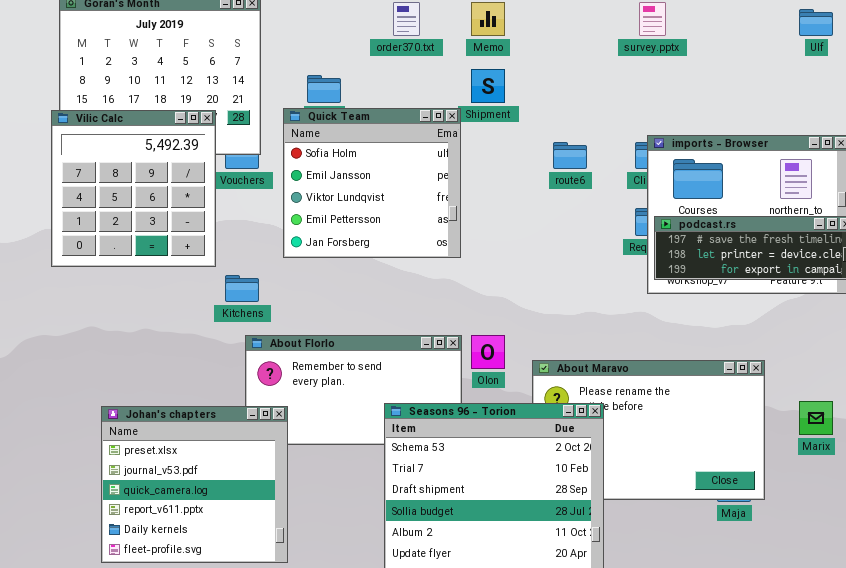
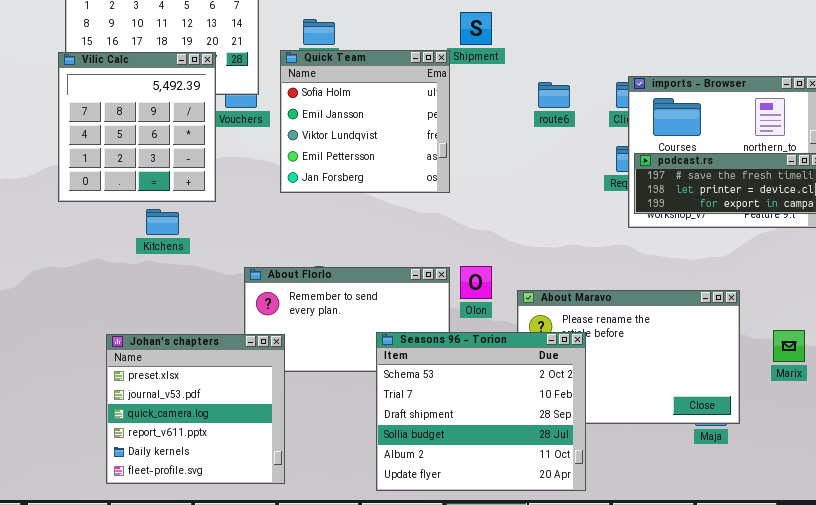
Kitchens: [225,275,259,302] -> [146,209,179,235], moved

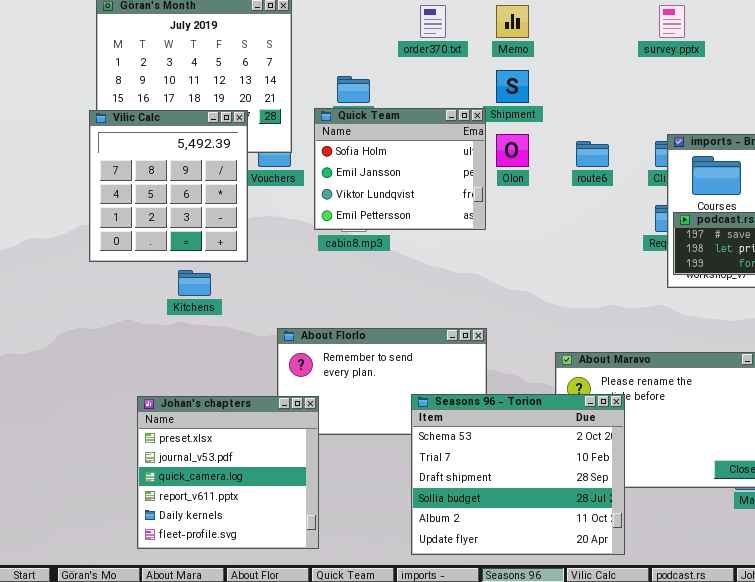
Quick Team: [280,50,450,193] -> [314,108,486,230], resized
Olon: [460,266,492,299] -> [496,134,529,167], moved

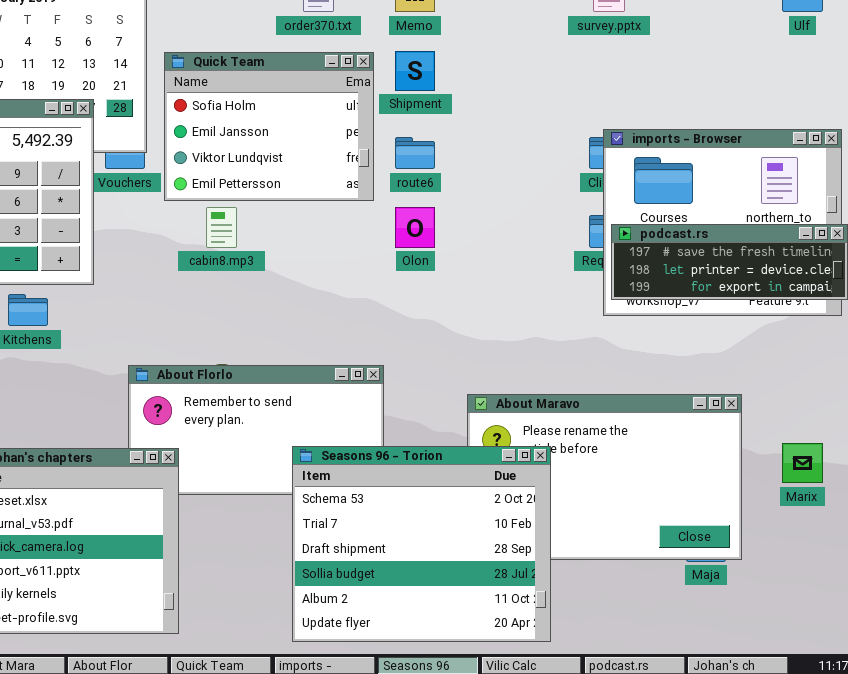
Quick Team: [314,108,486,230] -> [164,52,374,201], moved
Olon: [496,134,529,167] -> [395,207,435,248], moved
route6: [576,141,609,167] -> [395,137,435,169], moved

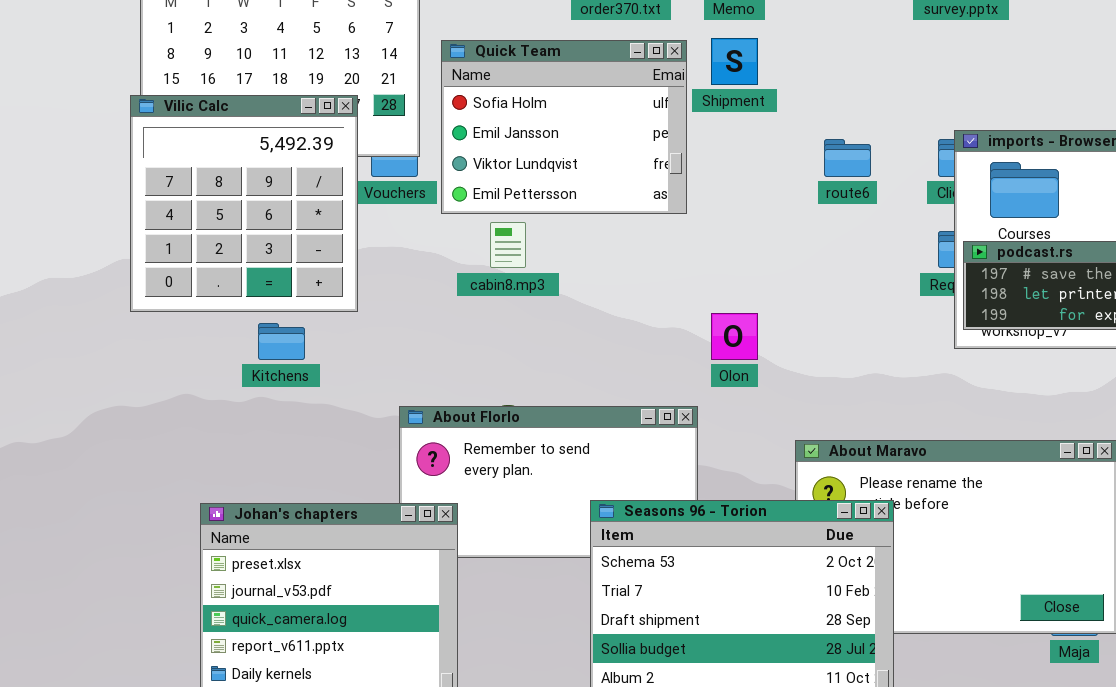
route6: [395,137,435,169] -> [824,139,871,177], moved
Olon: [395,207,435,248] -> [711,313,758,360], moved

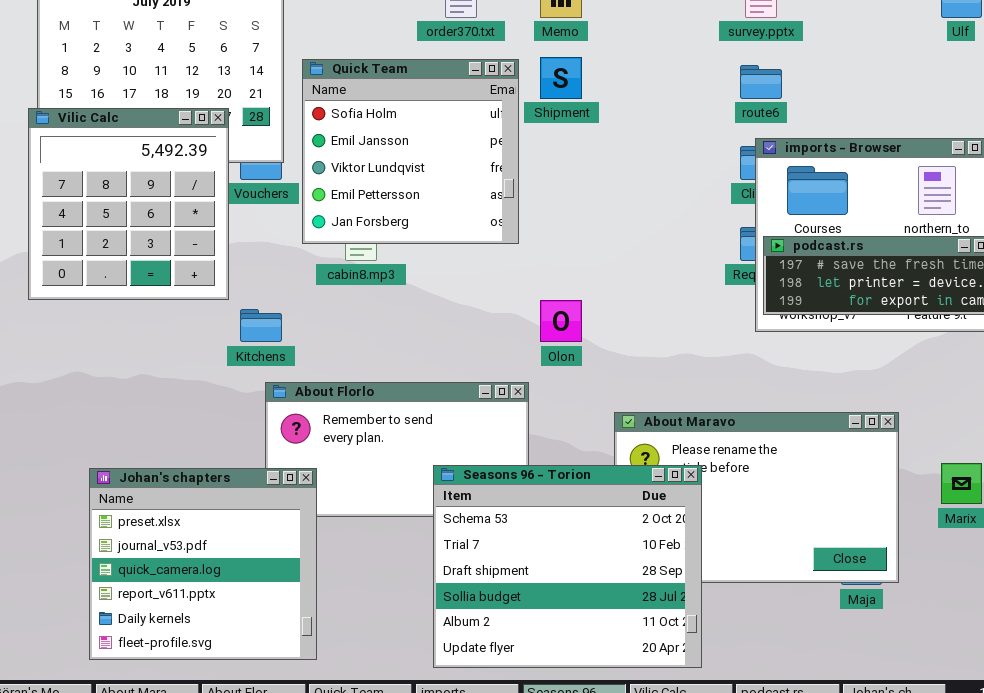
Quick Team: [441,40,687,214] -> [302,59,519,244], resized
route6: [824,139,871,177] -> [740,65,782,99], moved
Kitchens: [258,323,305,360] -> [240,309,282,342], moved

